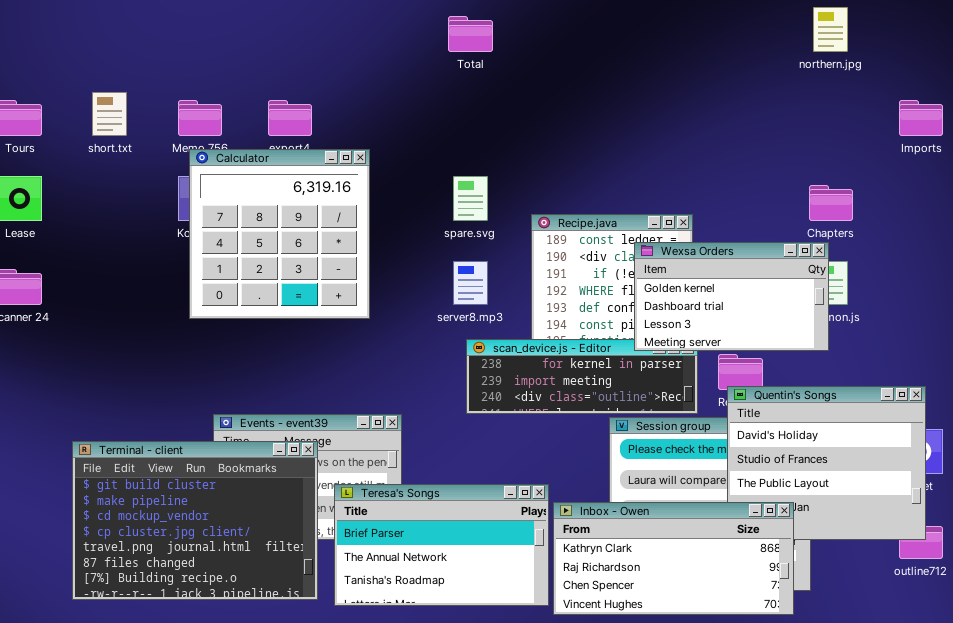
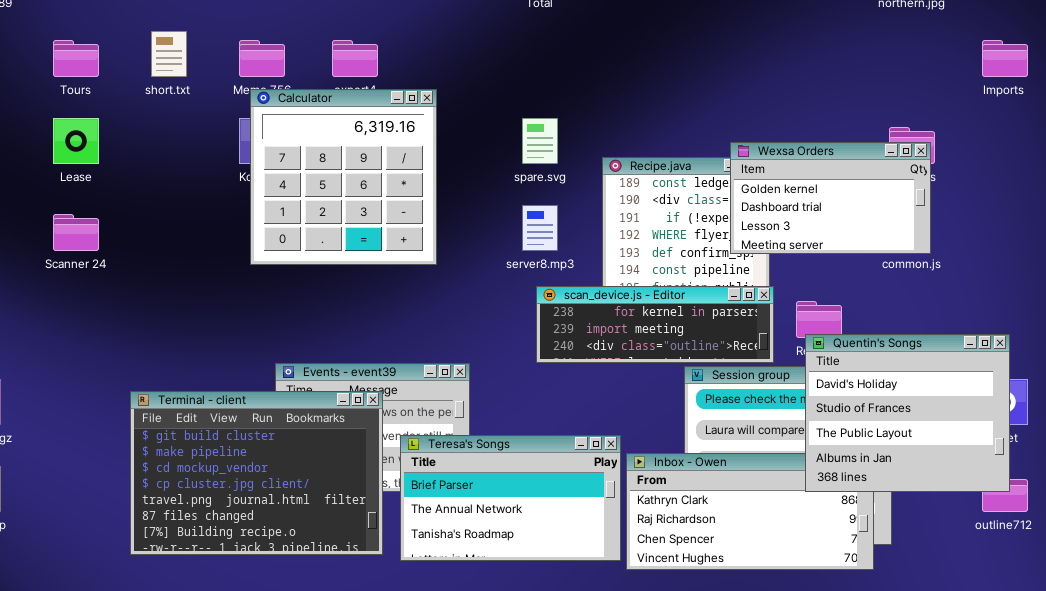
Wexsa Orders: [634,242,829,351] -> [730,142,931,254], moved
Quentin's Songs: [727,386,926,540] -> [805,334,1010,492], raised

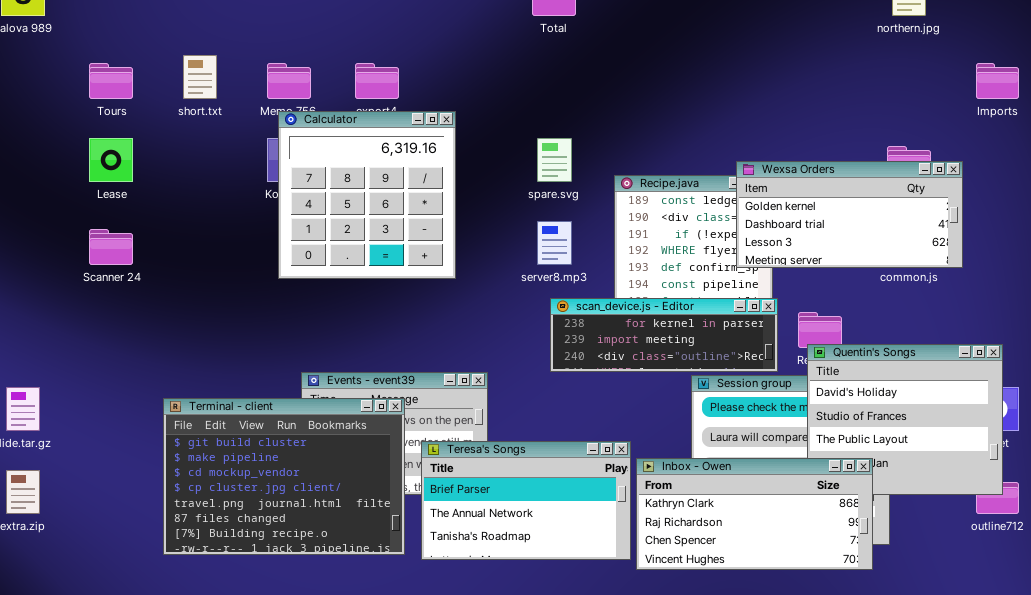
Wexsa Orders: [730,142,931,254] -> [736,161,963,268], resized
Inbox - Owen: [626,453,874,570] -> [636,458,873,570], raised

